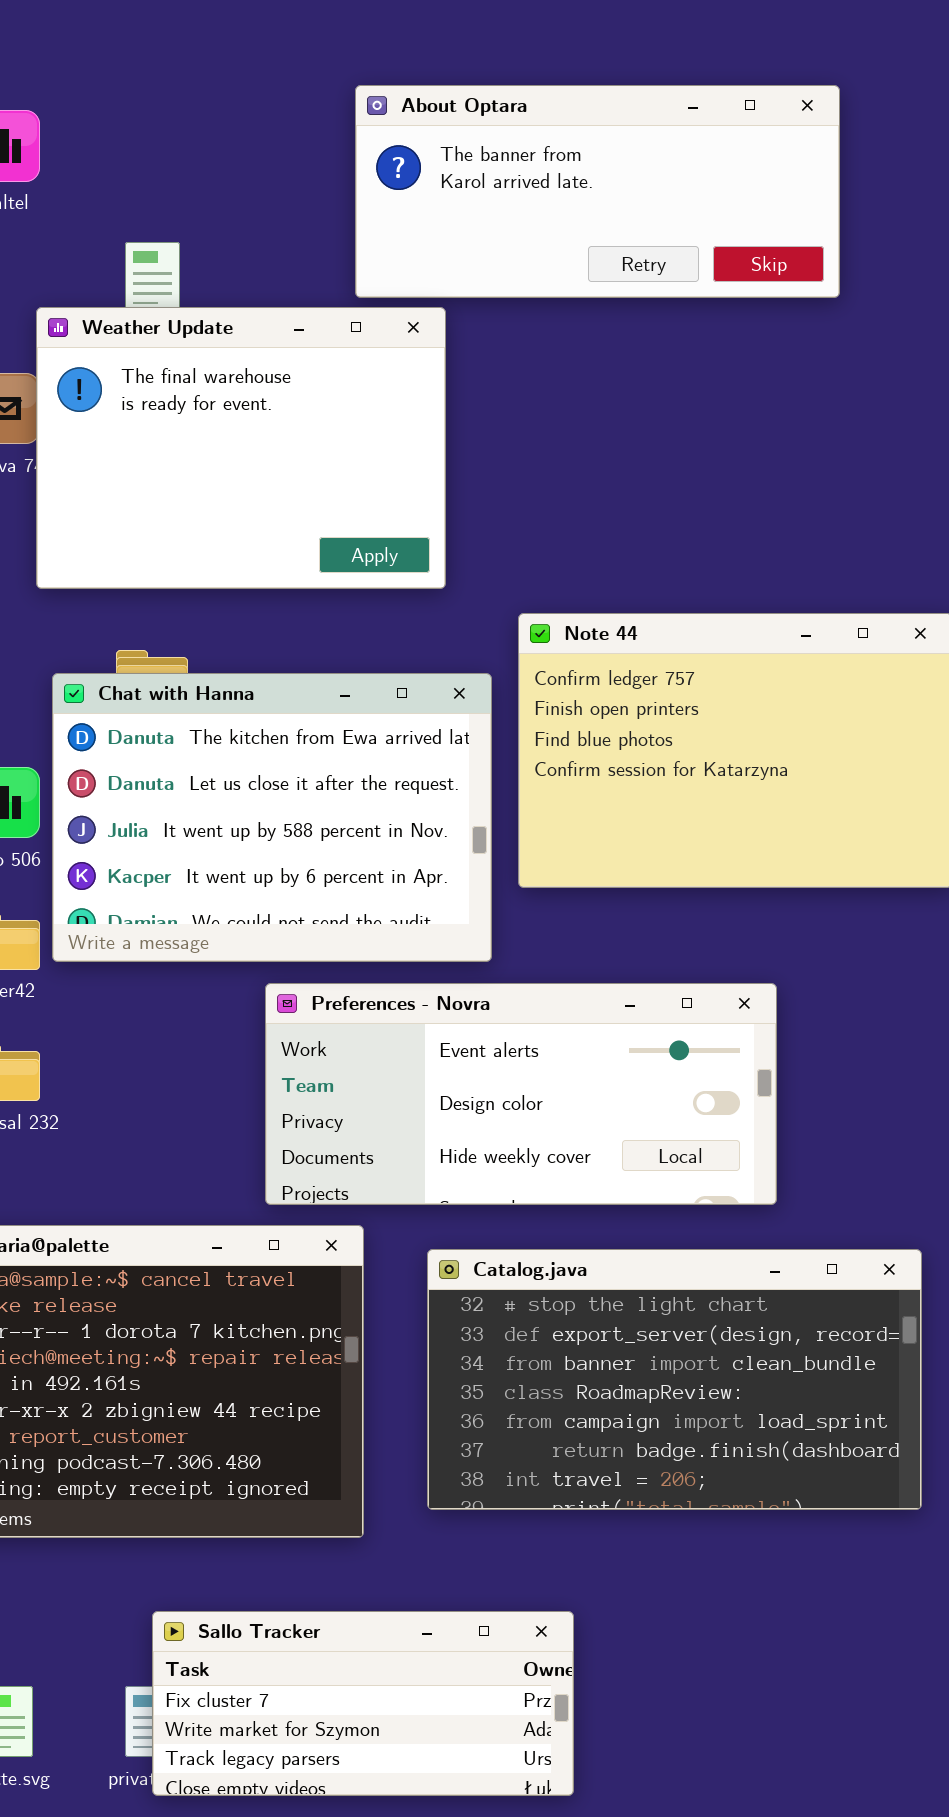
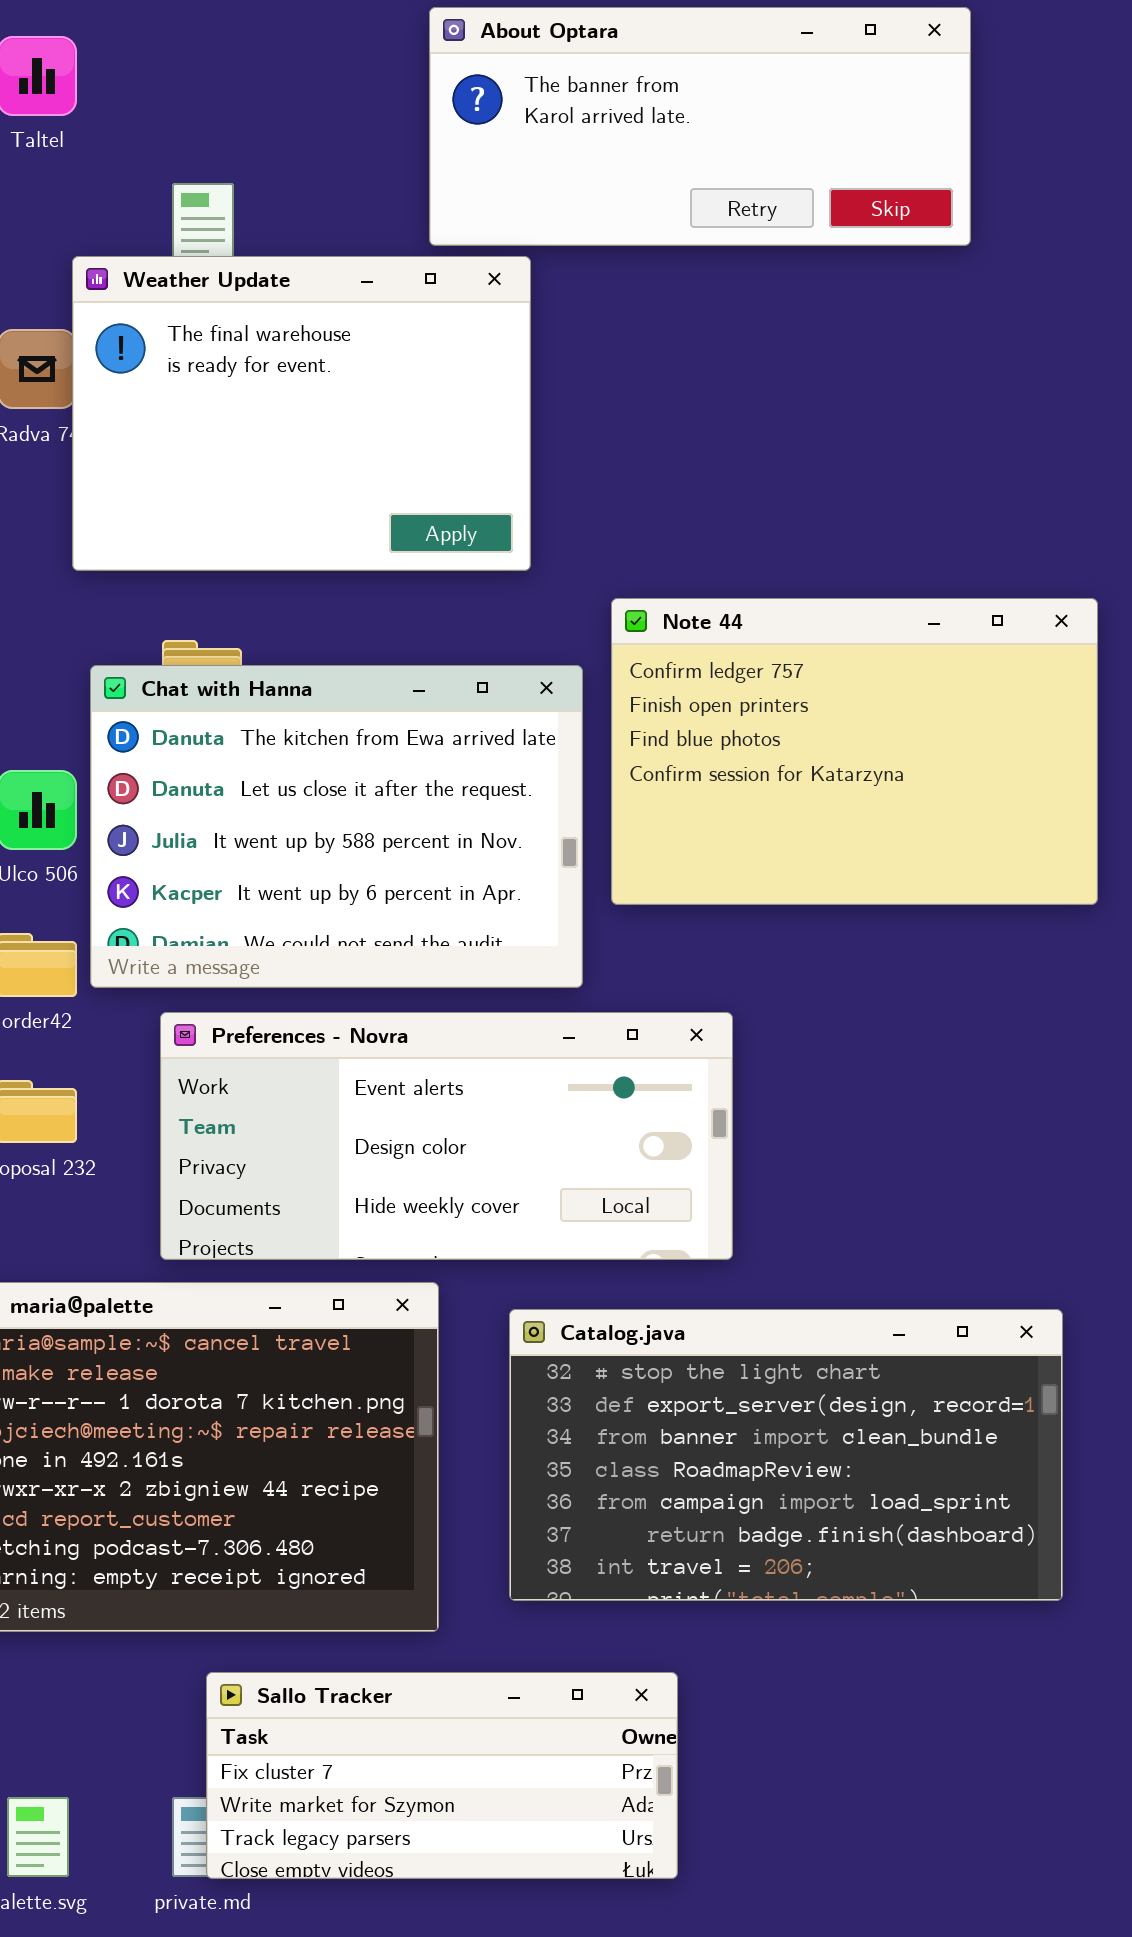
Preferences - Novra: [265,983,777,1205] -> [160,1012,733,1260], moved
Sallo Tracker: [152,1611,574,1796] -> [206,1672,678,1879], moved

